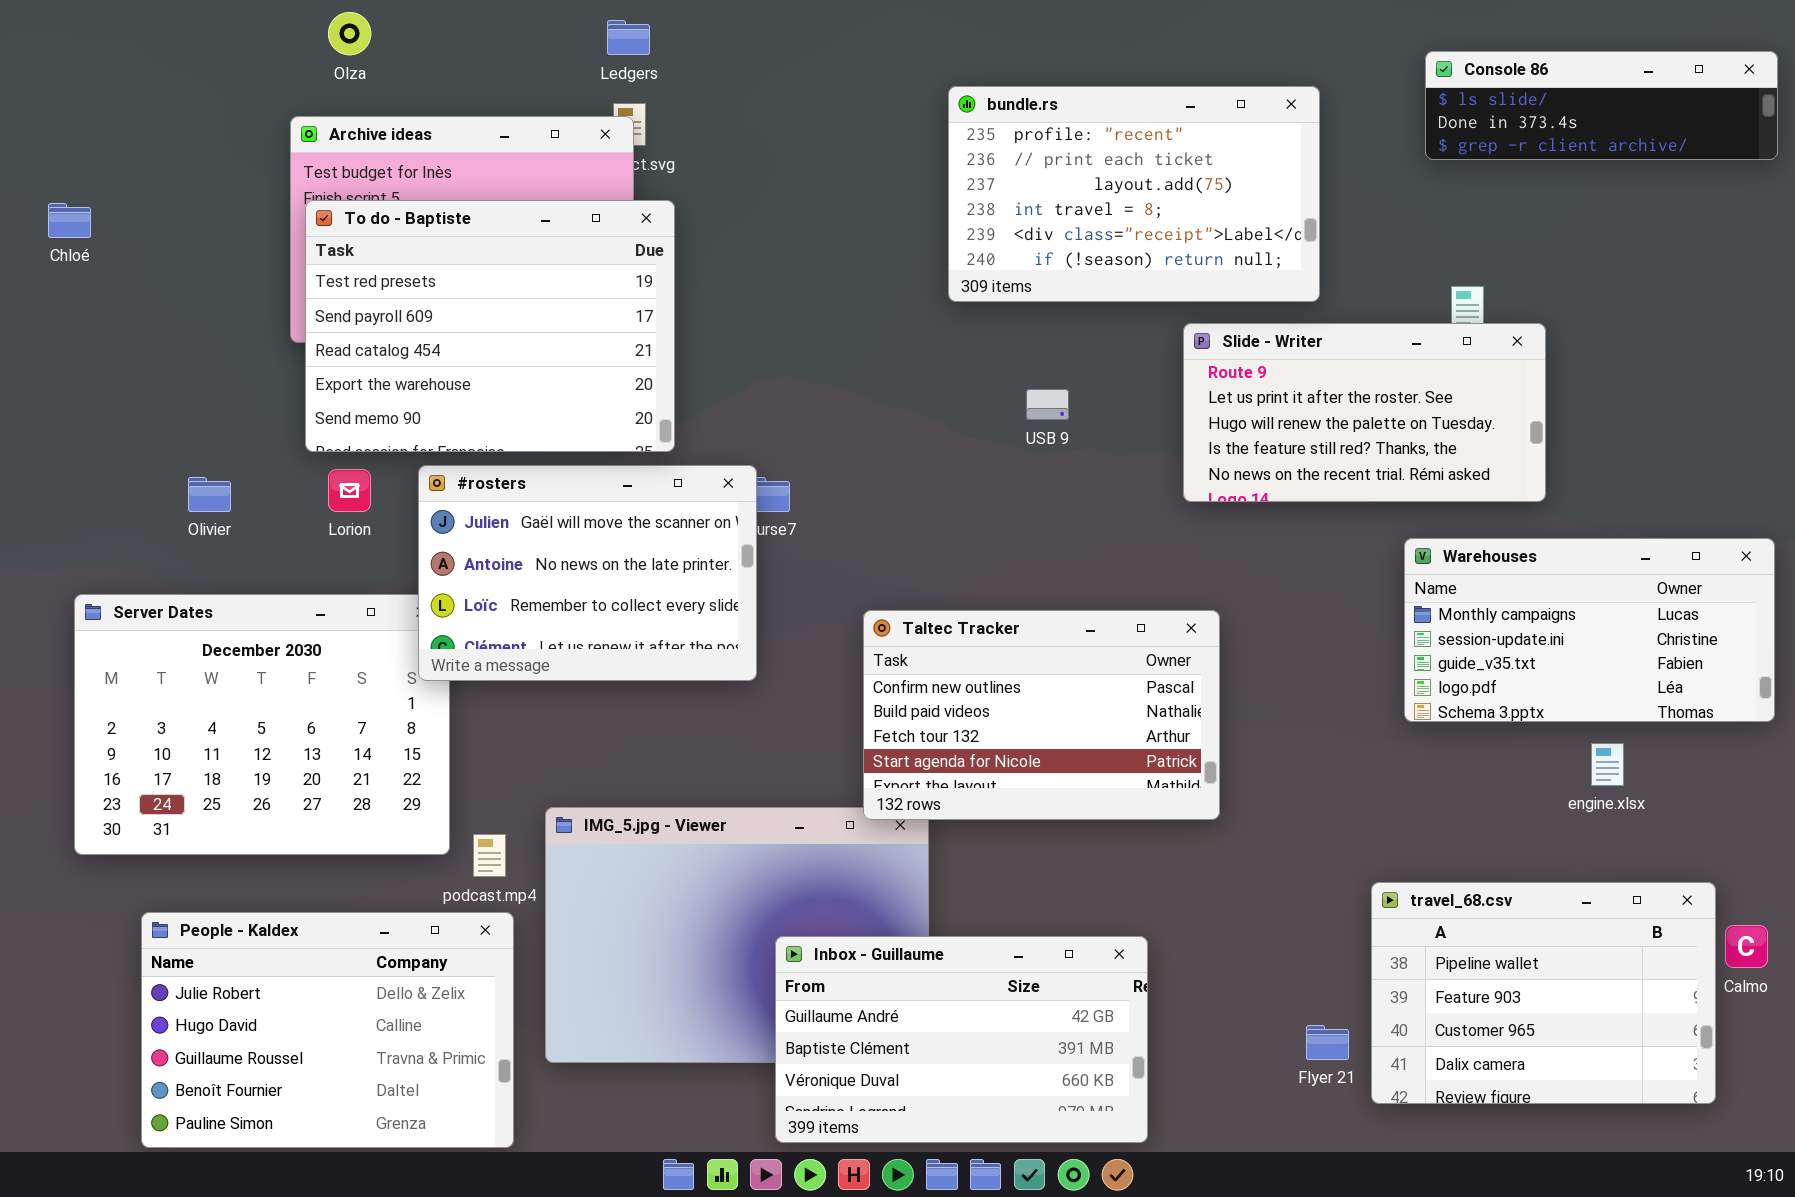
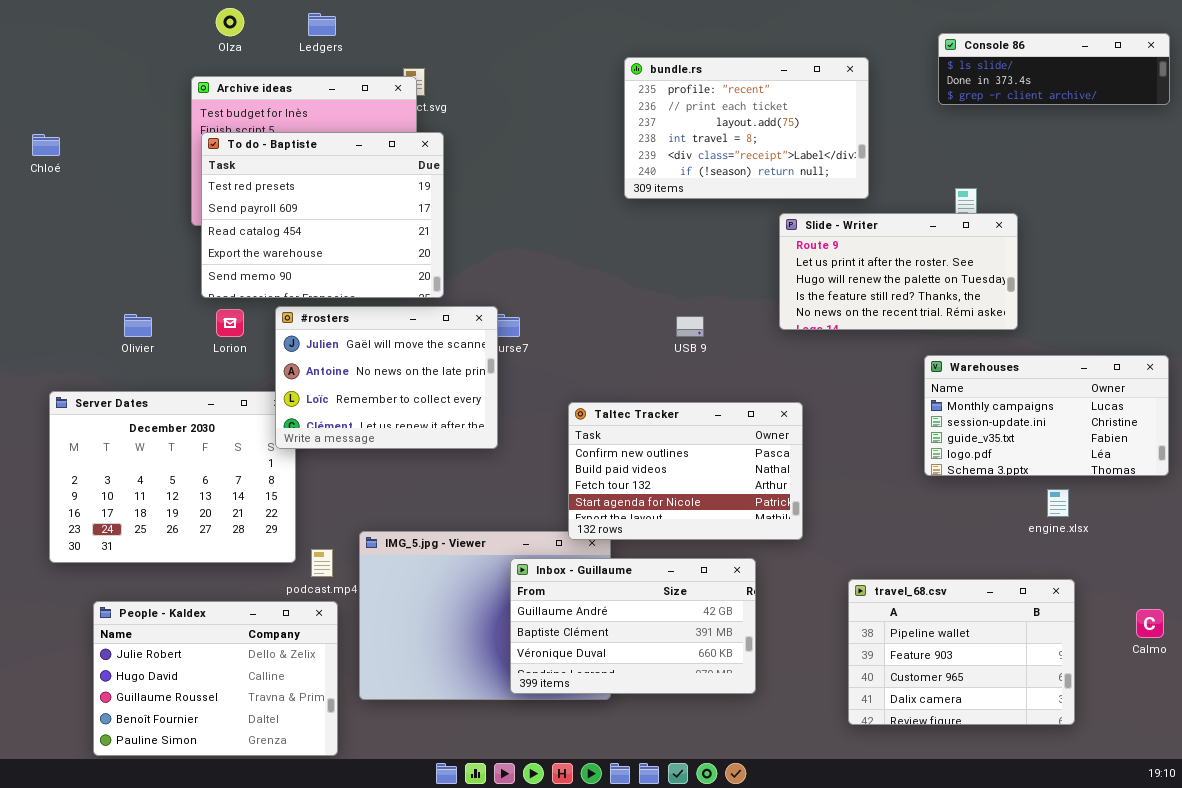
Ledgers: [607,20,650,55] -> [308,13,336,36], moved
USB 9: [1026,389,1069,420] -> [676,316,704,337], moved
travel_68.csv: [1371,882,1716,1104] -> [848,579,1075,725], moved
Inbox - Guillaume: [775,936,1148,1143] -> [510,558,756,694], moved

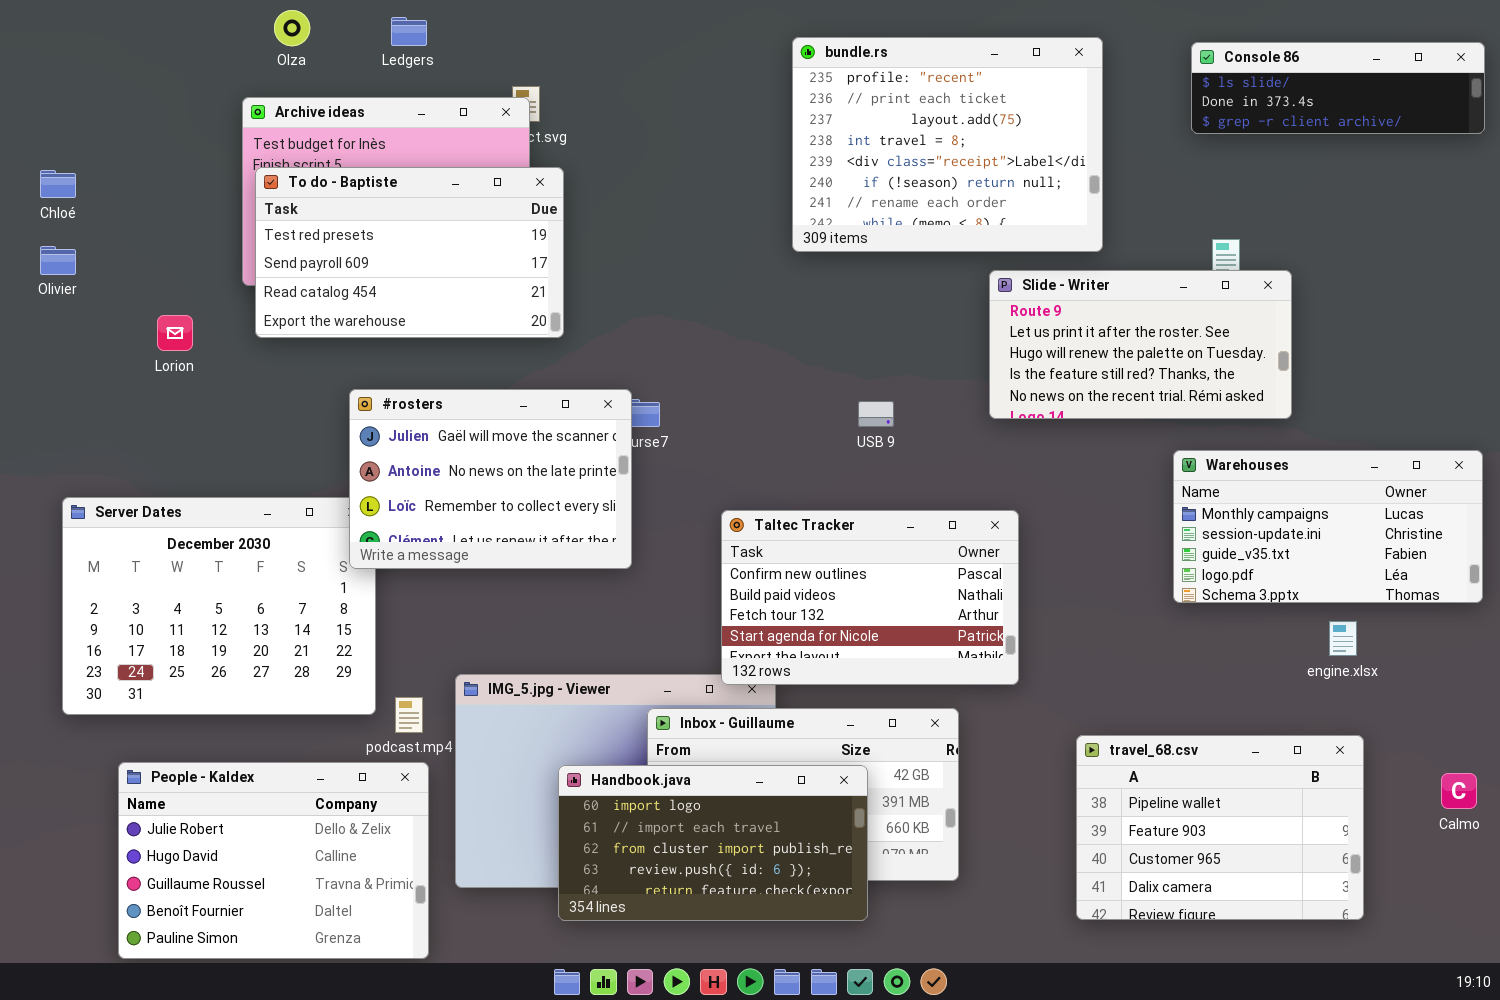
bundle.rs: [624,57,869,199] -> [792,37,1103,252], resized
To do - Baptiste: [201,132,444,298] -> [255,167,564,338], resized
Lorion: [216,309,244,337] -> [157,315,193,351], moved
Olivier: [124,314,152,337] -> [40,246,76,275], moved
Handbook.java: none -> [558,765,868,921], opened

